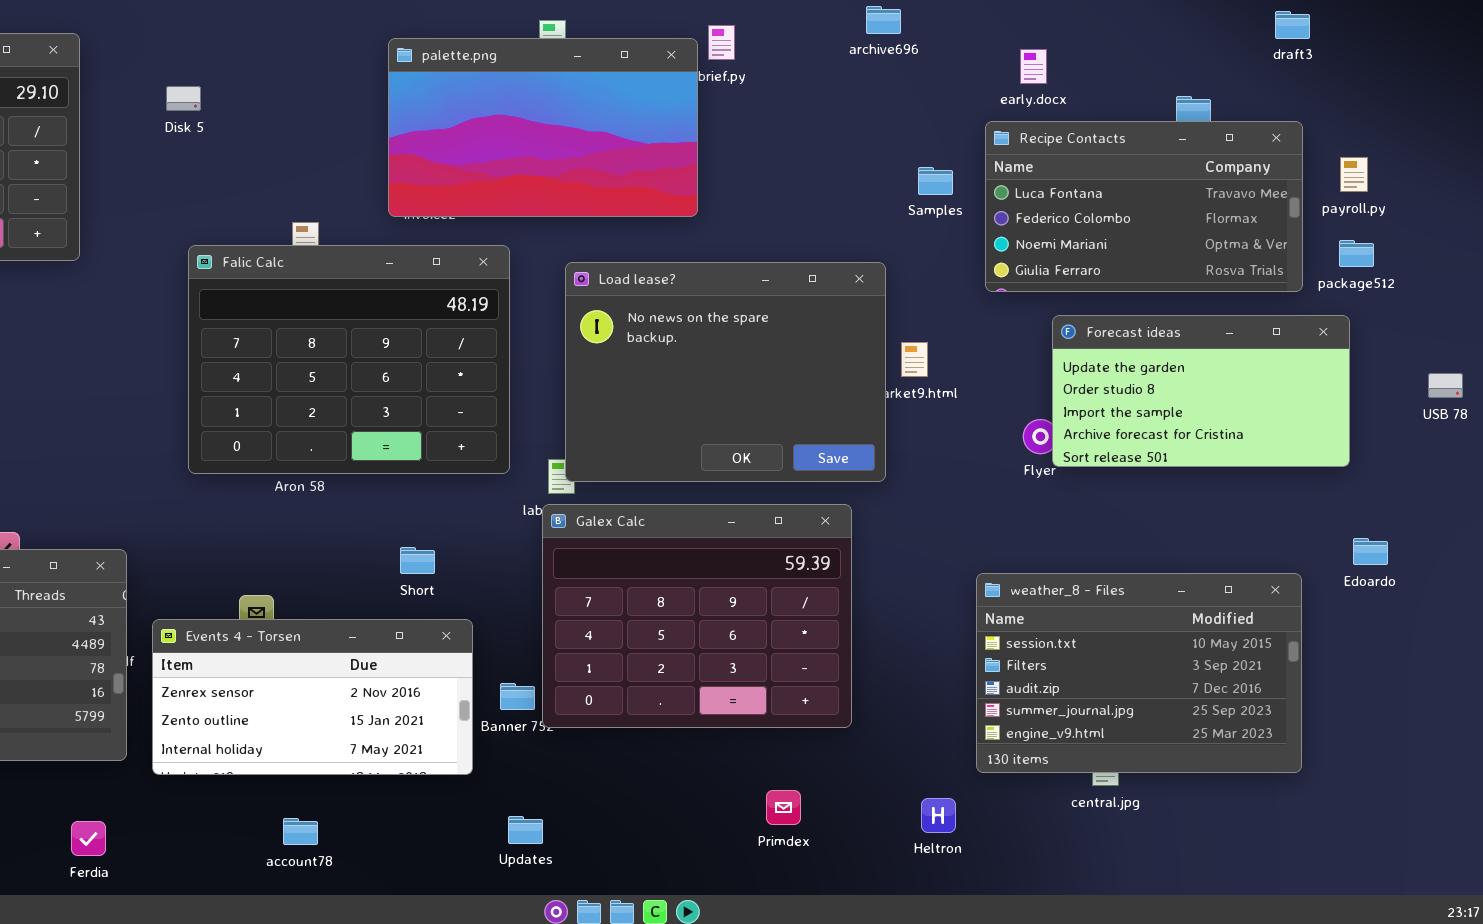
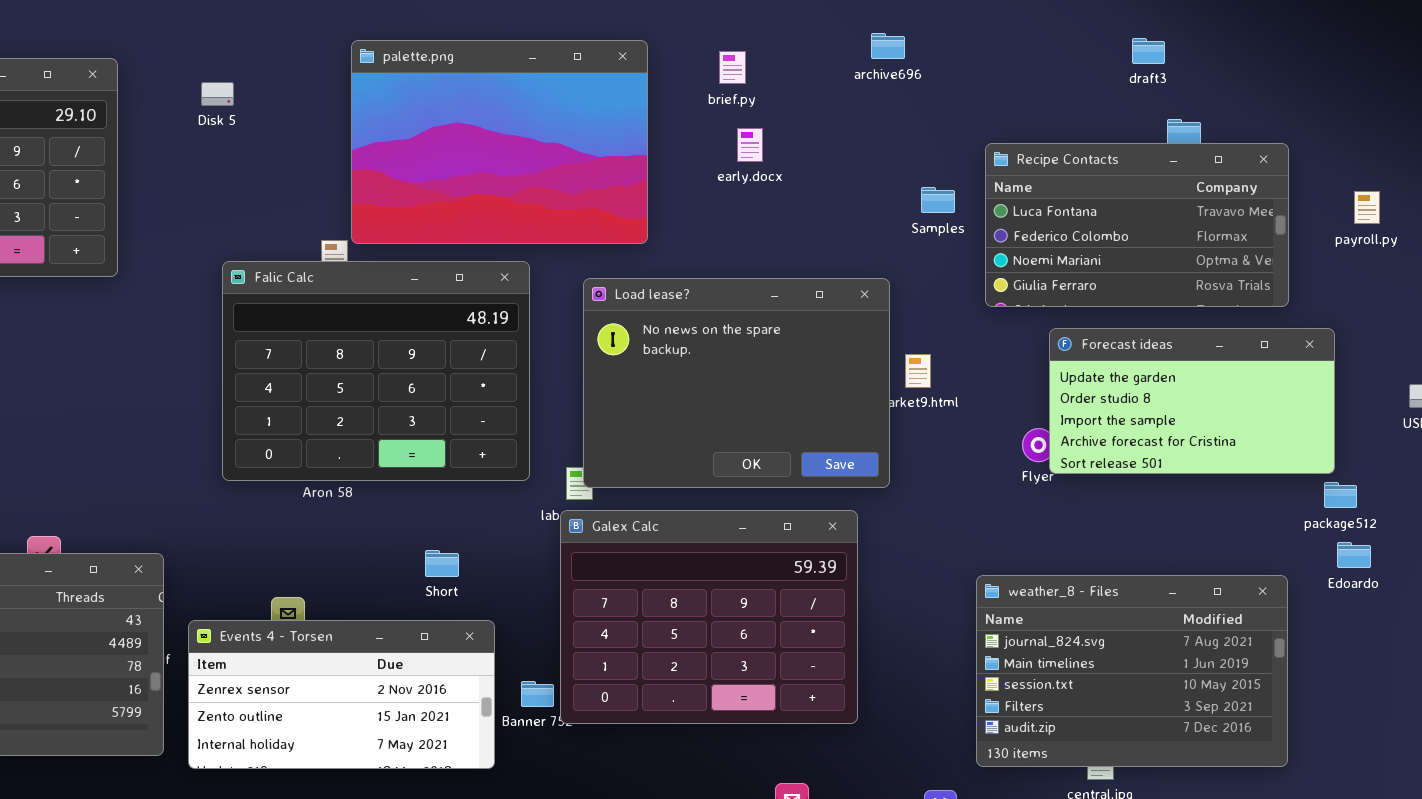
draft3: [1275,11,1310,39] -> [1132,38,1165,64], moved
palette.png: [388,38,698,217] -> [351,40,648,244], moved, resized
early.docx: [1020,49,1047,84] -> [737,128,763,162], moved
Disk 5: [166,86,201,111] -> [201,82,234,106], moved
payroll.py: [1340,157,1368,192] -> [1354,191,1380,224], moved
package512: [1339,240,1374,267] -> [1324,482,1357,508], moved
weather_8 - Files: [976,573,1302,773] -> [976,575,1288,767], scrolled up 2 rows

